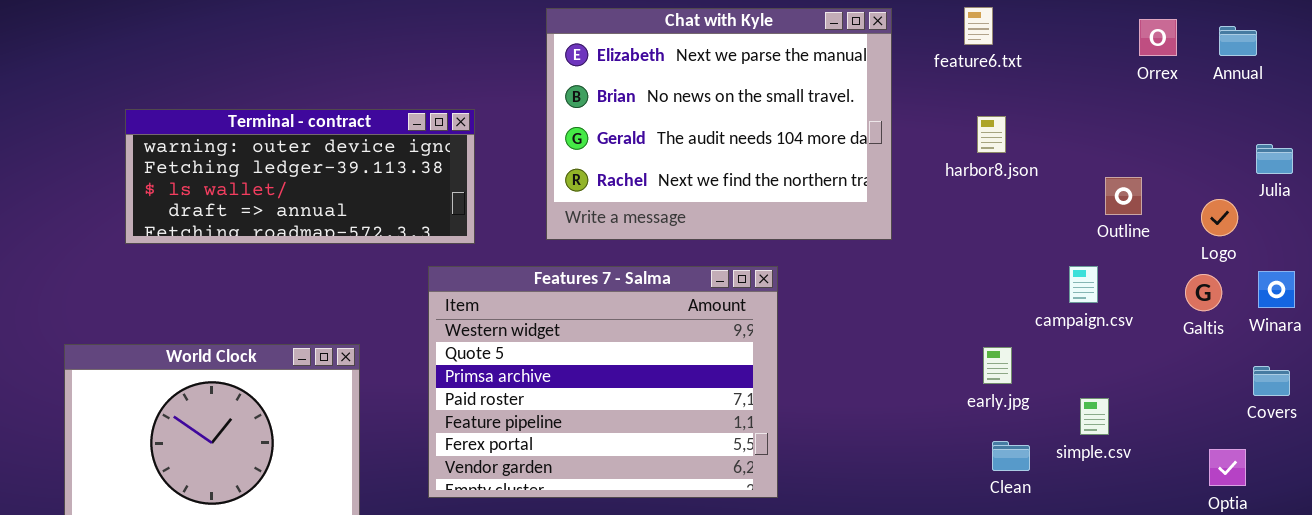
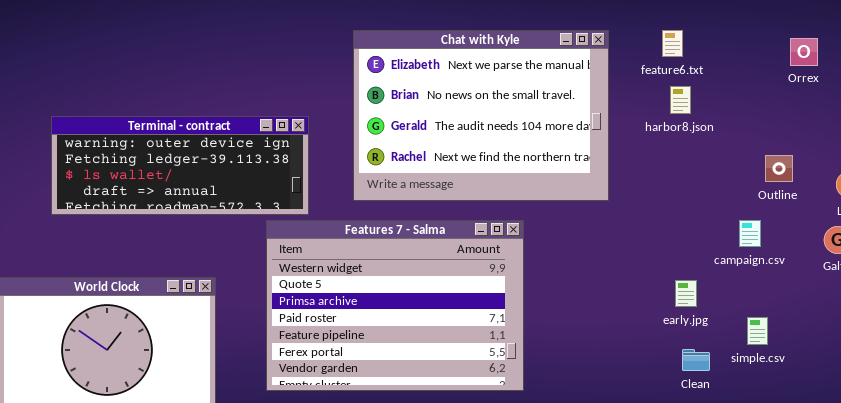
Terminal - contract: [125,109,475,244] -> [51,116,309,215], moved
harbor8.json: [977,116,1006,153] -> [670,86,691,114], moved

